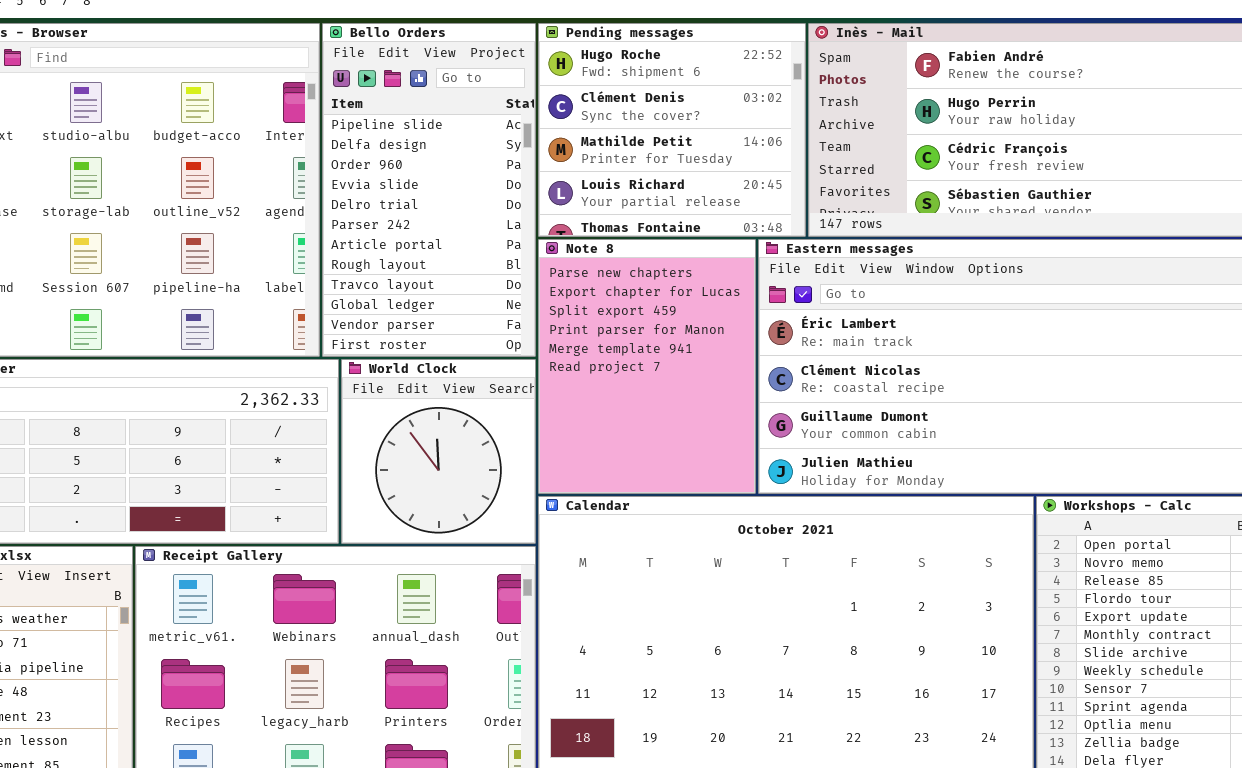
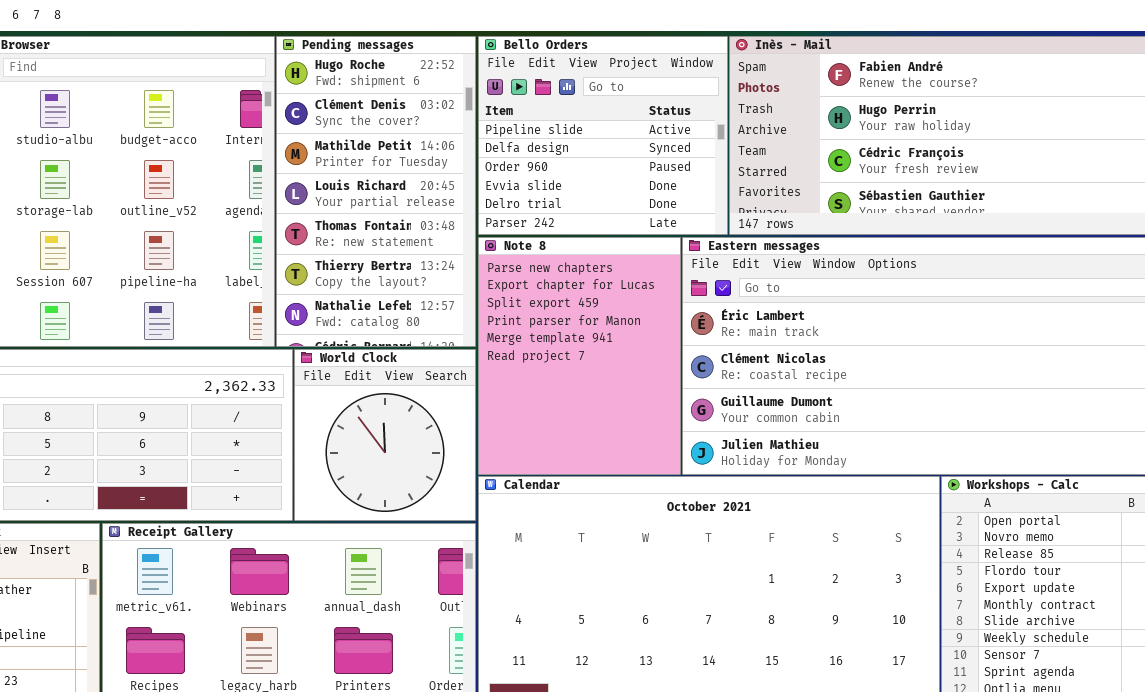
Bello Orders: [322,23,536,357] -> [478,36,728,235], moved, resized
Pending messages: [538,23,806,237] -> [276,36,476,347], moved, resized

